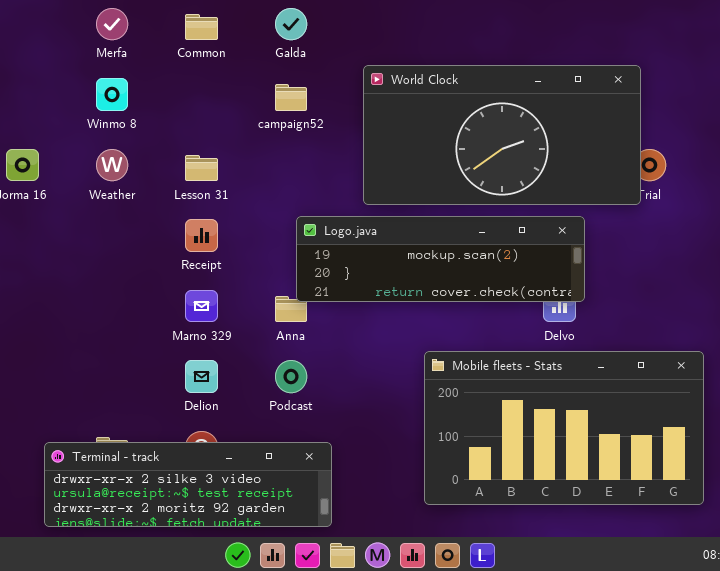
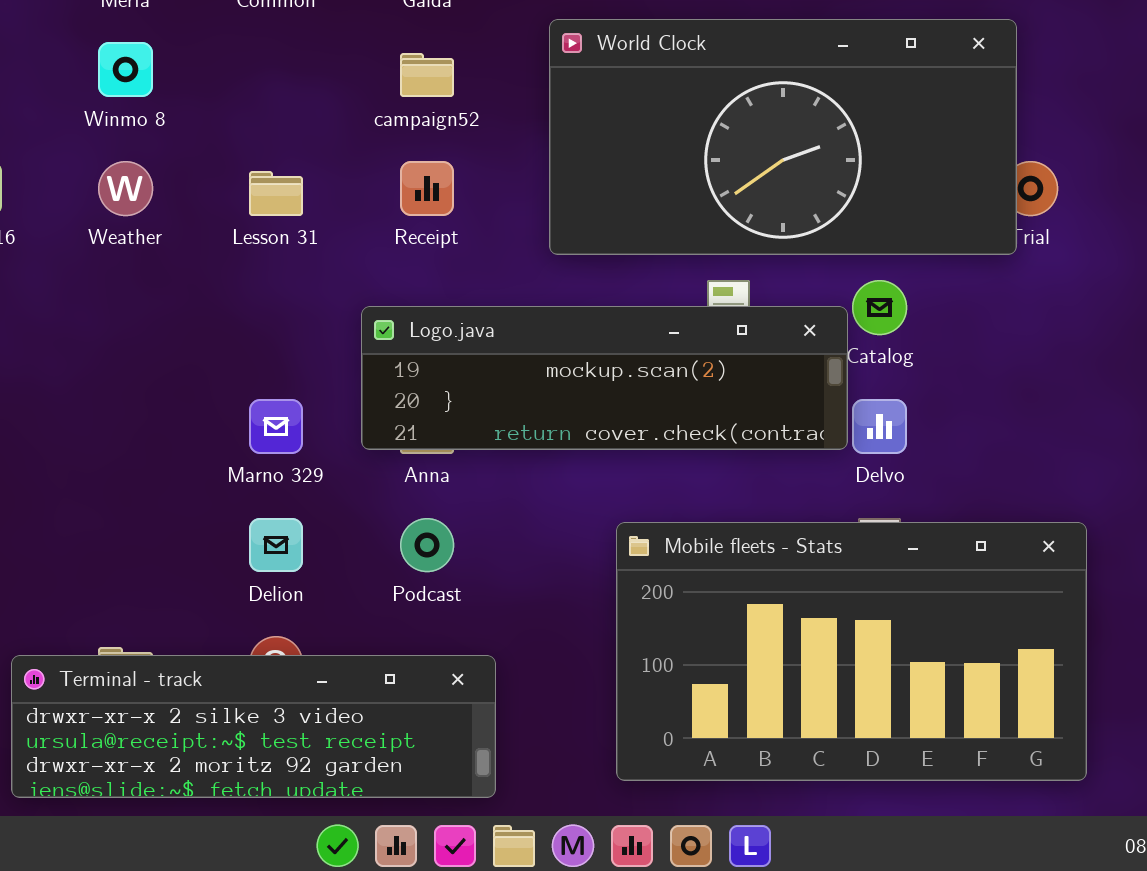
Logo.java: [296,216,585,302] -> [361,306,848,450], moved
Receipt: [185,219,218,252] -> [400,161,454,216], moved
Mobile fleets - Stats: [424,351,704,505] -> [616,522,1087,781], moved

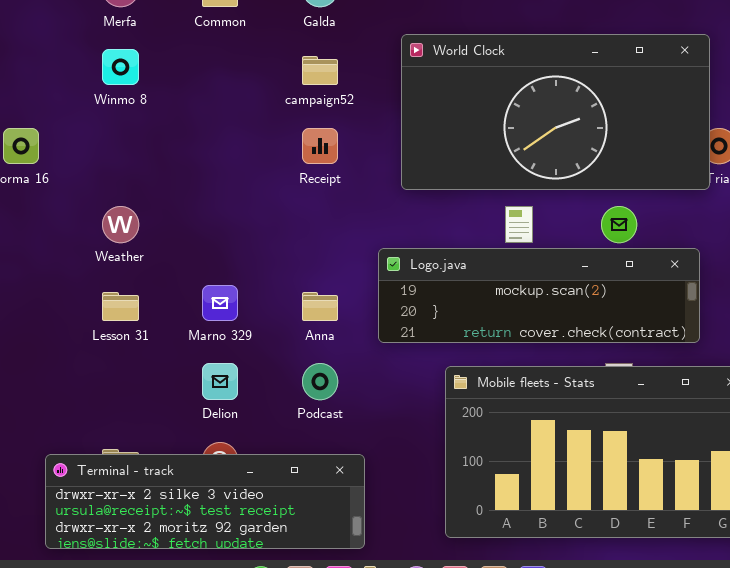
Weather: [98,161,153,216] -> [102,206,139,243], moved
Lesson 31: [249,171,303,216] -> [102,292,139,321], moved
Logo.java: [361,306,848,450] -> [378,248,700,343], moved

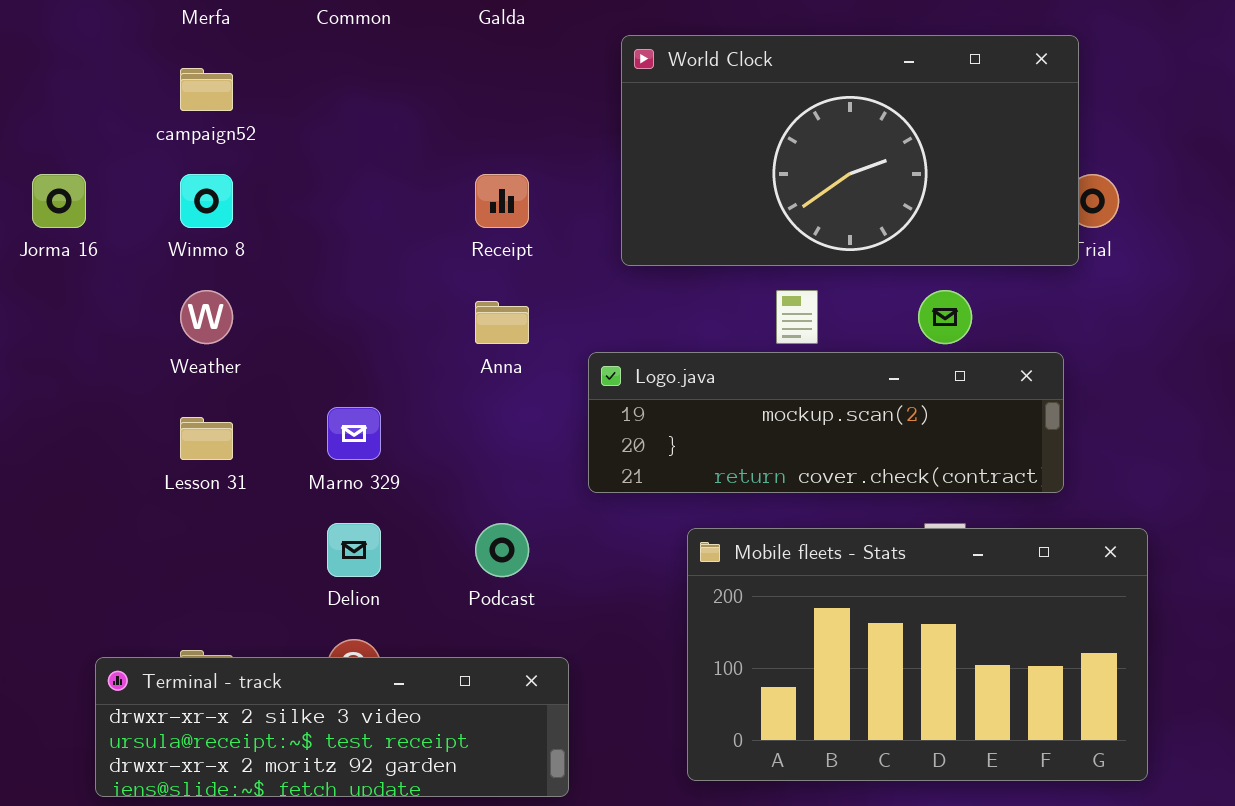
Winmo 8: [102,49,139,85] -> [180,174,233,228], moved
campaign52: [302,56,338,85] -> [180,68,233,111], moved
Anna: [302,292,338,321] -> [475,301,529,344], moved

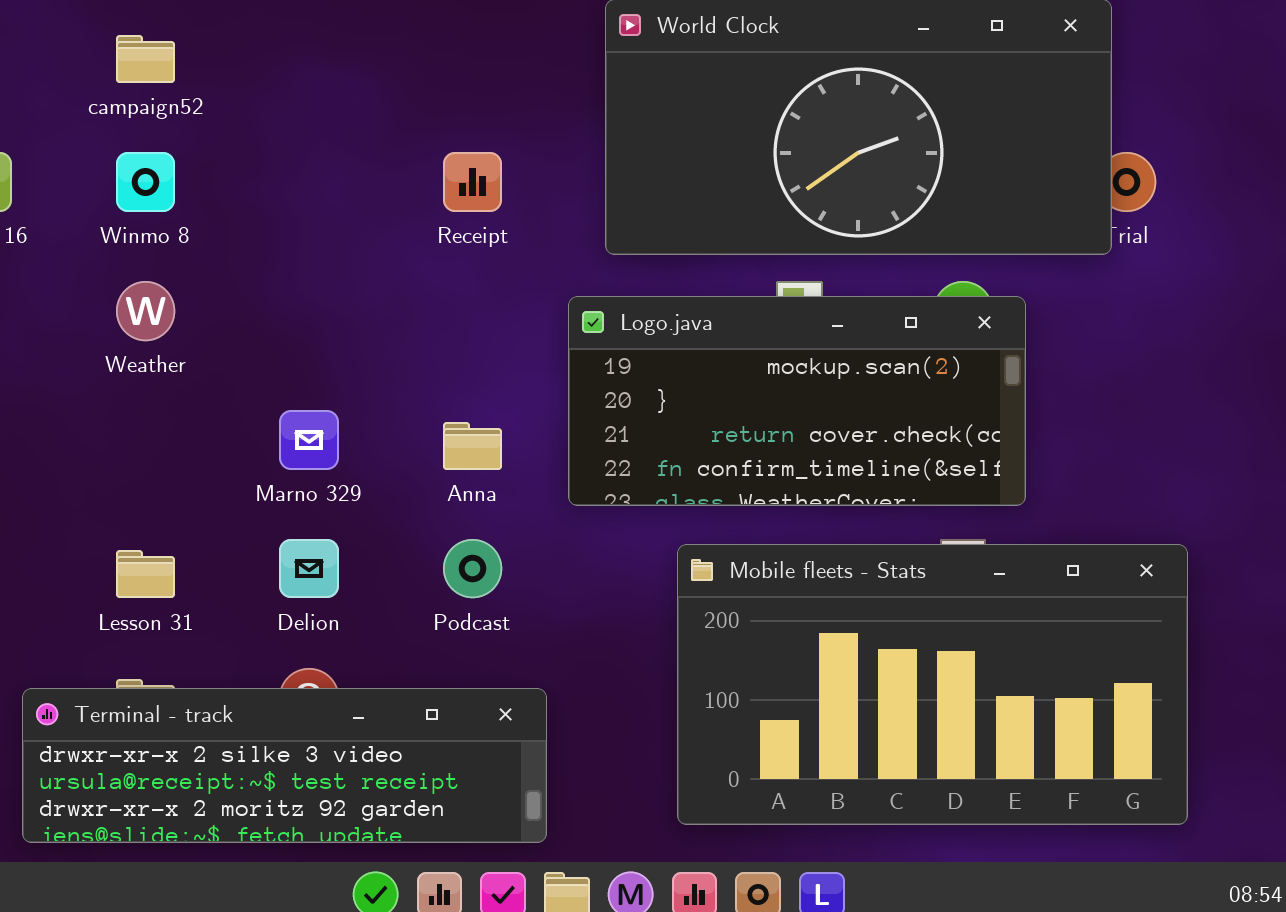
Anna: [475,301,529,344] -> [443,422,502,470], moved
Logo.java: [588,352,1064,493] -> [568,296,1026,506], resized
Lesson 31: [180,417,233,460] -> [116,550,175,598], moved

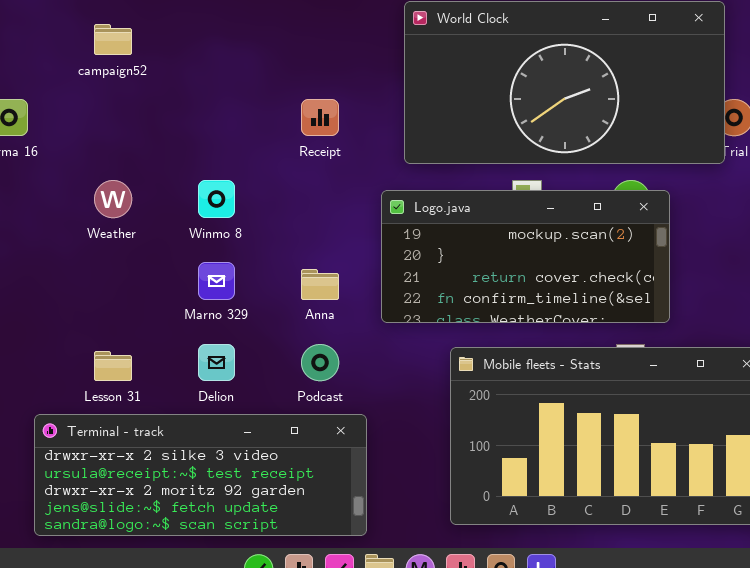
Winmo 8: [116,152,175,212] -> [198,180,235,218], moved
Terminal - track: [22,688,547,843] -> [34,414,367,536], resized

